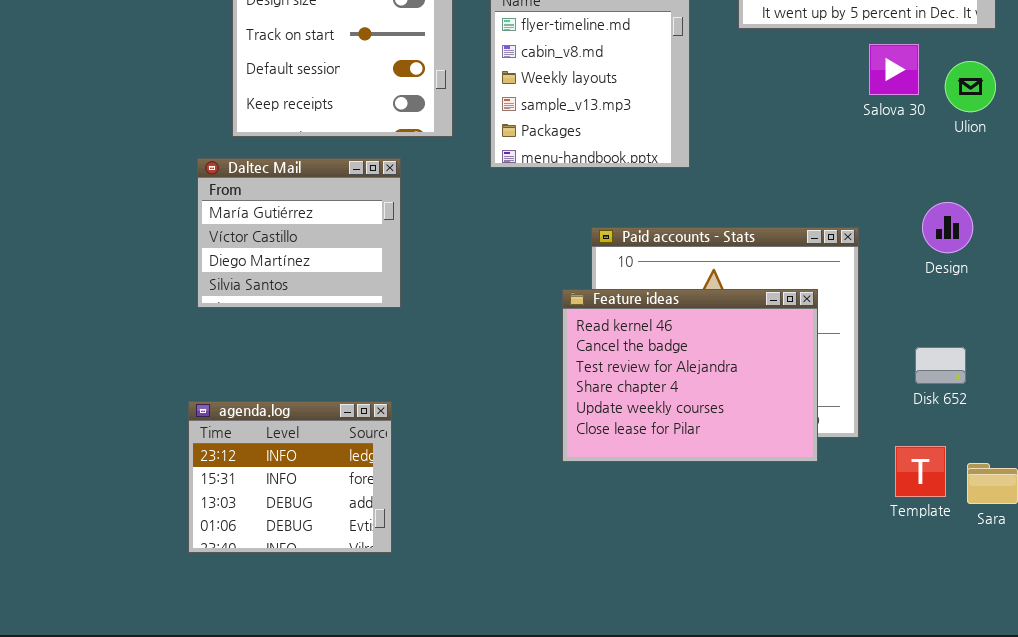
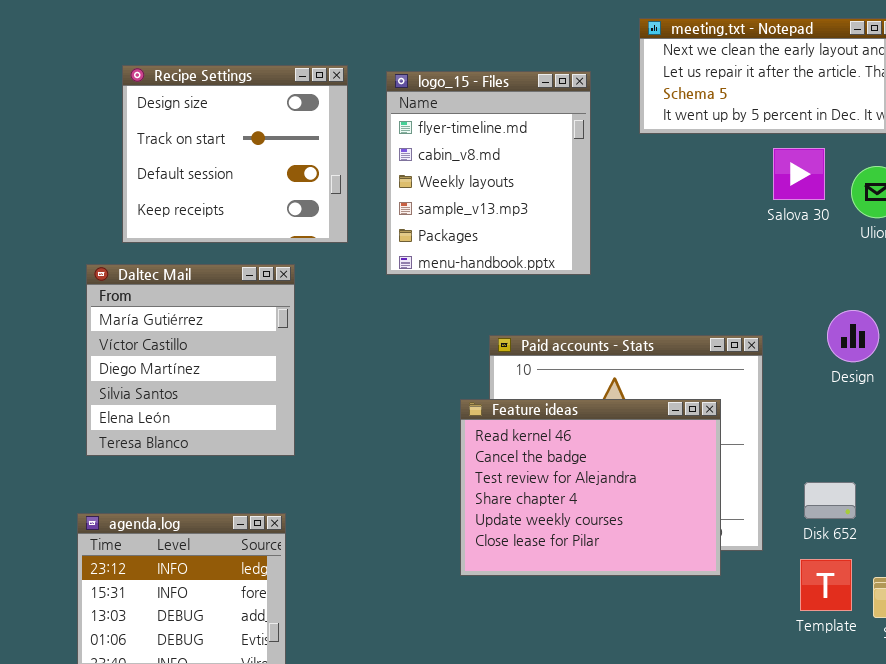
Daltec Mail: [197,158,401,308] -> [86,264,295,456], resized
Disk 652: [915,347,966,384] -> [804,482,856,519], moved

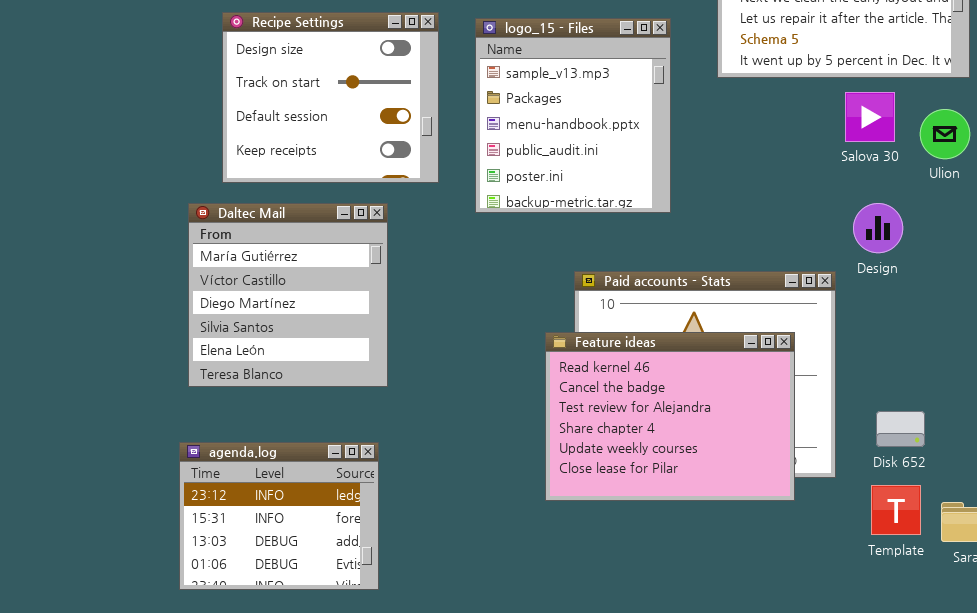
logo_15 - Files: [386,71,591,275] -> [475,18,671,213], scrolled down 3 rows
Design: [827,310,879,362] -> [853,203,903,253], moved

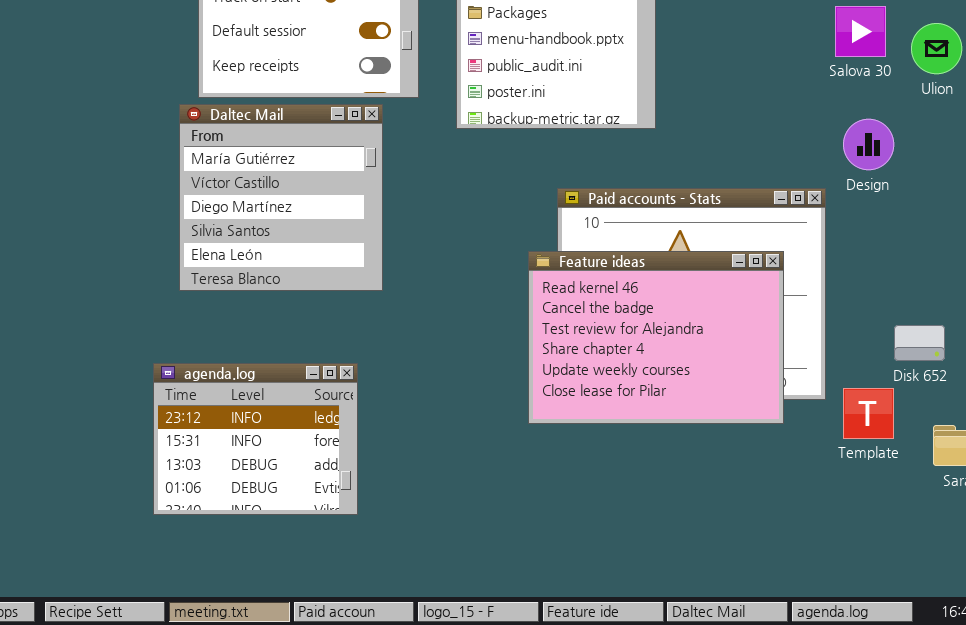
Daltec Mail: [188,203,388,387] -> [179,104,383,291], moved
Disk 652: [876,411,925,447] -> [894,325,945,361], moved
Template: [871,485,921,535] -> [843,388,894,439], moved

